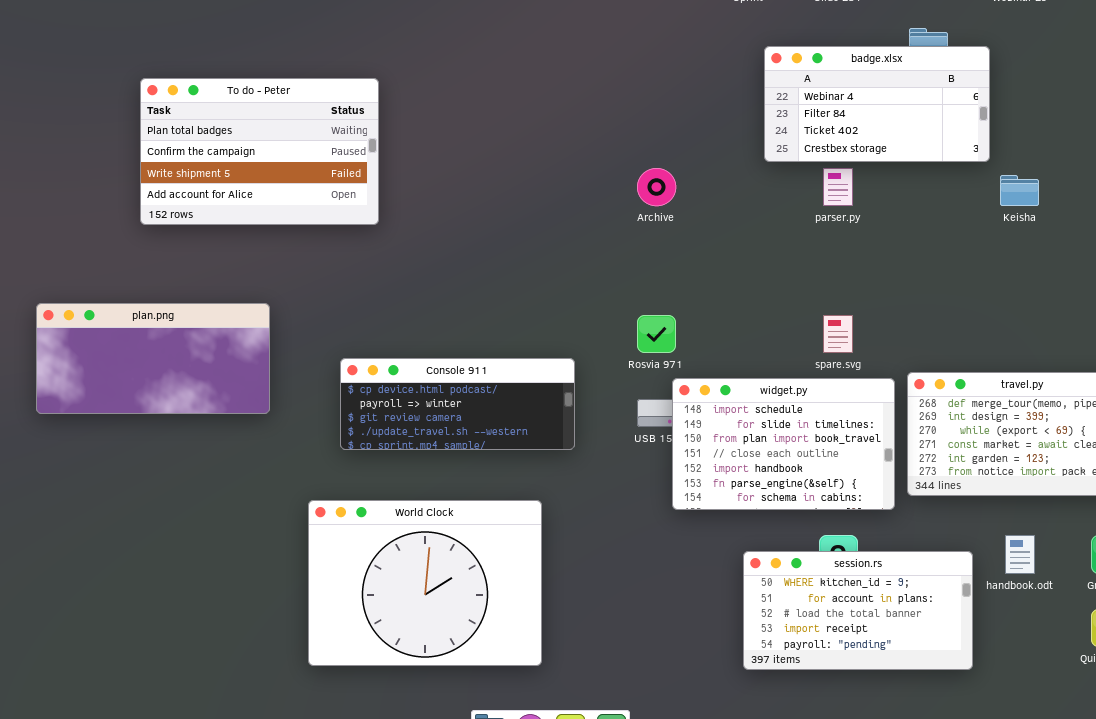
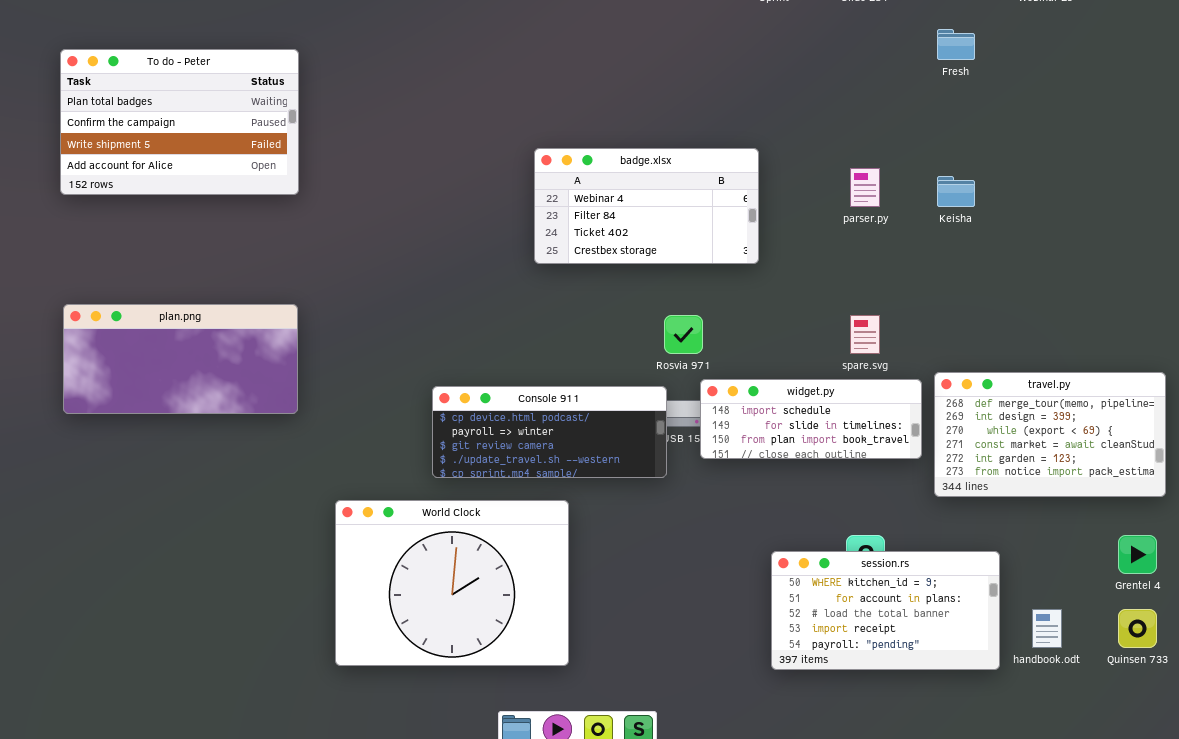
badge.xlsx: [764,46,990,162] -> [534,148,759,264], moved
To do - Peter: [140,78,379,225] -> [60,49,299,195], moved
Keisha: [1000,175,1039,206] -> [937,176,975,207], moved
Console 911: [340,358,575,450] -> [432,386,667,478], moved
widget.py: [672,378,895,510] -> [700,379,922,459], resized
handbook.odt: [1005,535,1035,574] -> [1032,609,1062,648], moved

